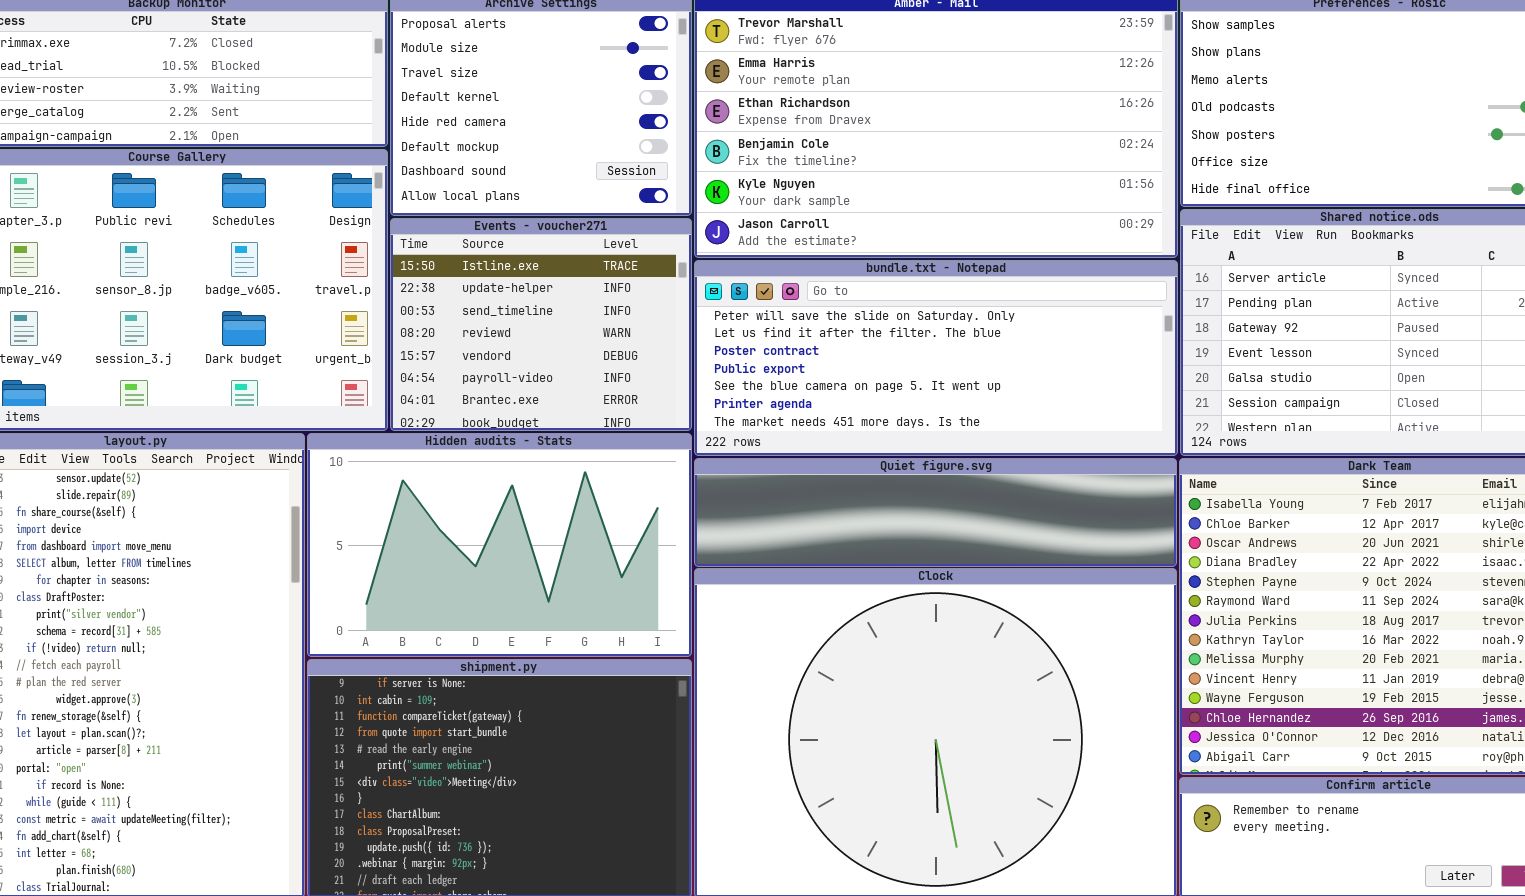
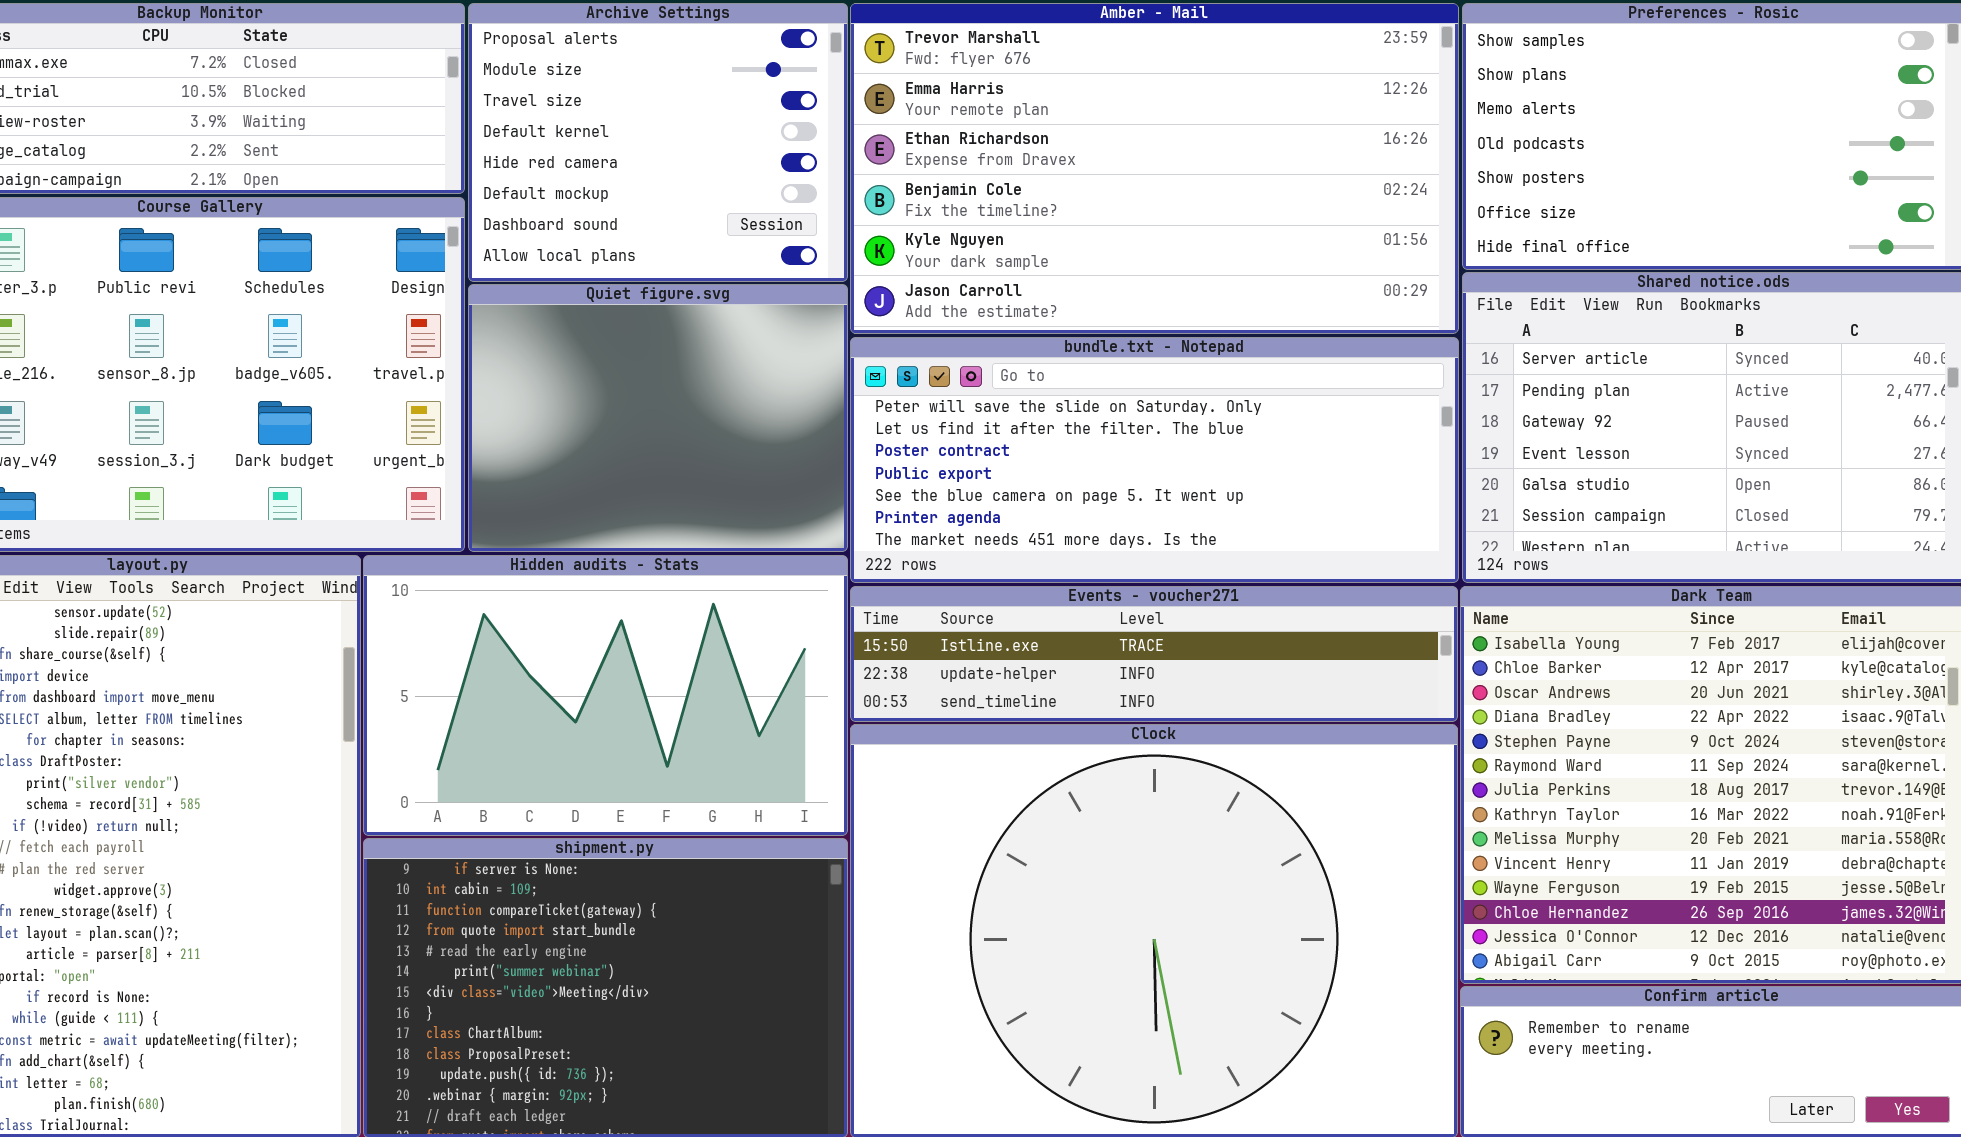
Events - voucher271: [390,218,692,431] -> [850,586,1458,722], moved, resized
Quiet figure.svg: [694,458,1177,567] -> [468,284,848,552], moved, resized

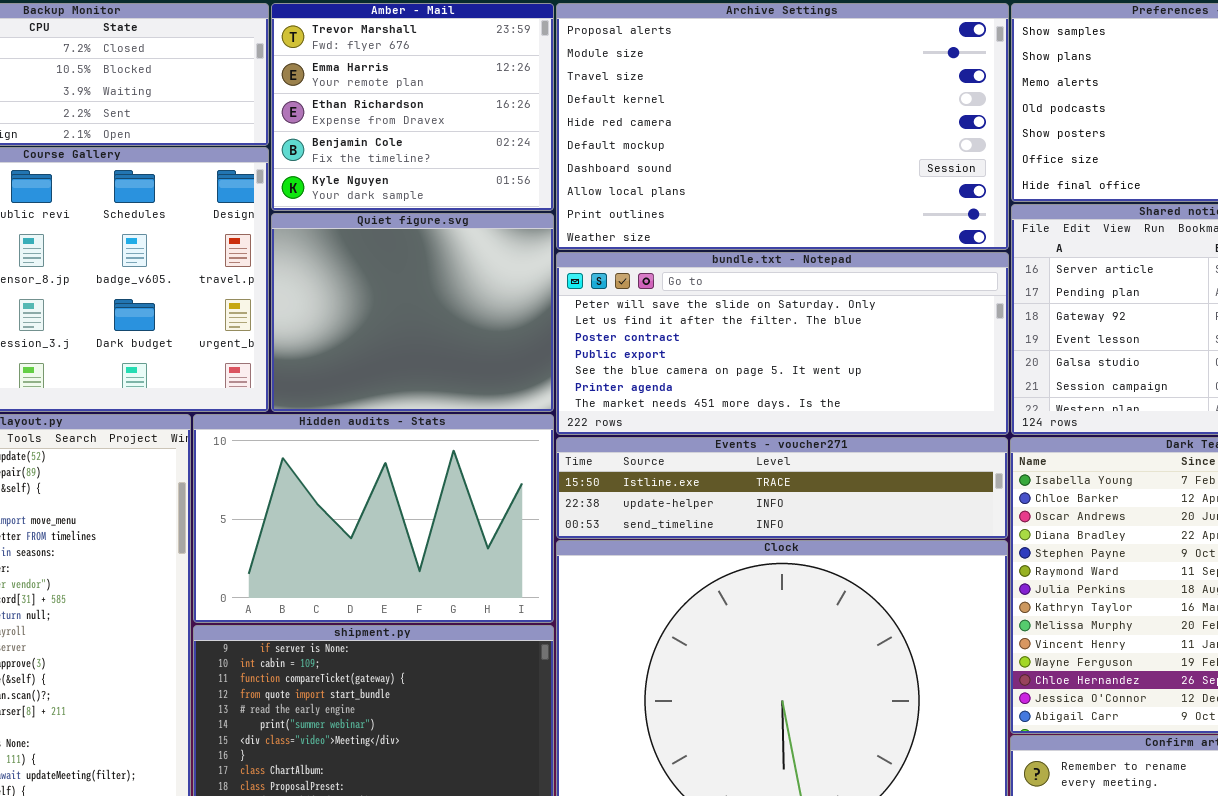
Archive Settings: [468,3,848,282] -> [556,3,1009,250], moved, resized
Amber - Mail: [850,3,1459,334] -> [271,3,554,211], moved, resized

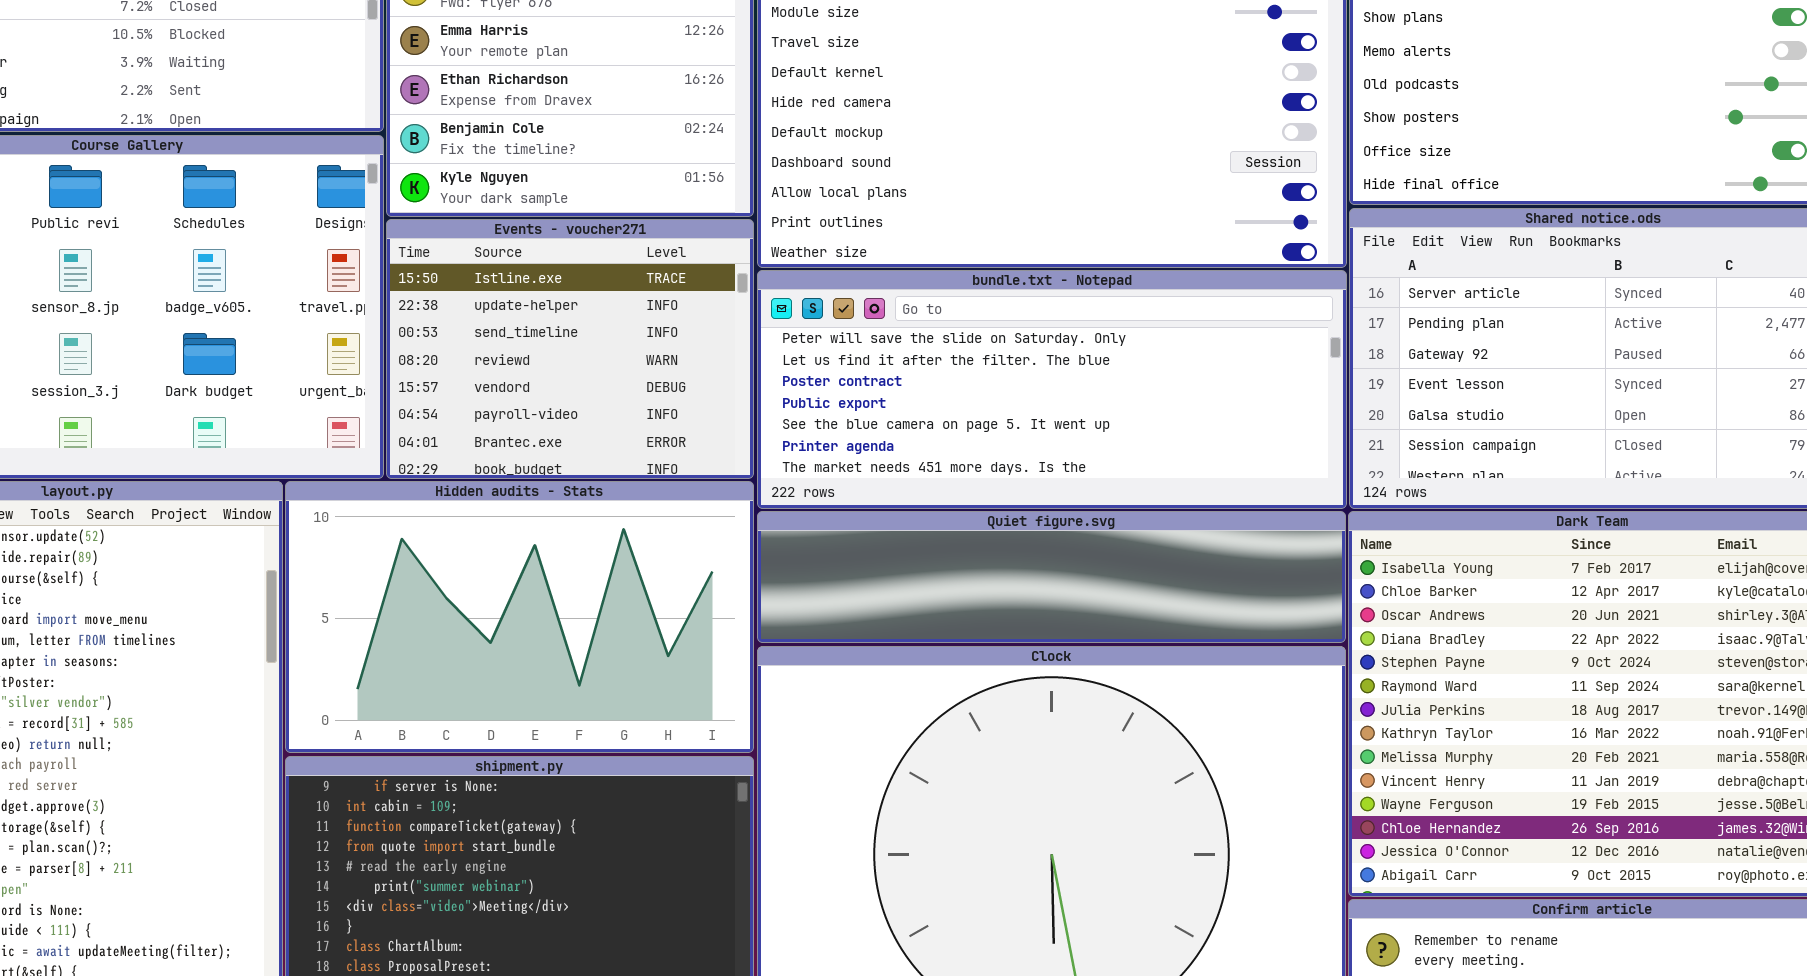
Quiet figure.svg: [271,213,554,412] -> [757,511,1346,643], moved, resized
Events - voucher271: [556,437,1008,539] -> [386,219,754,479], moved, resized

